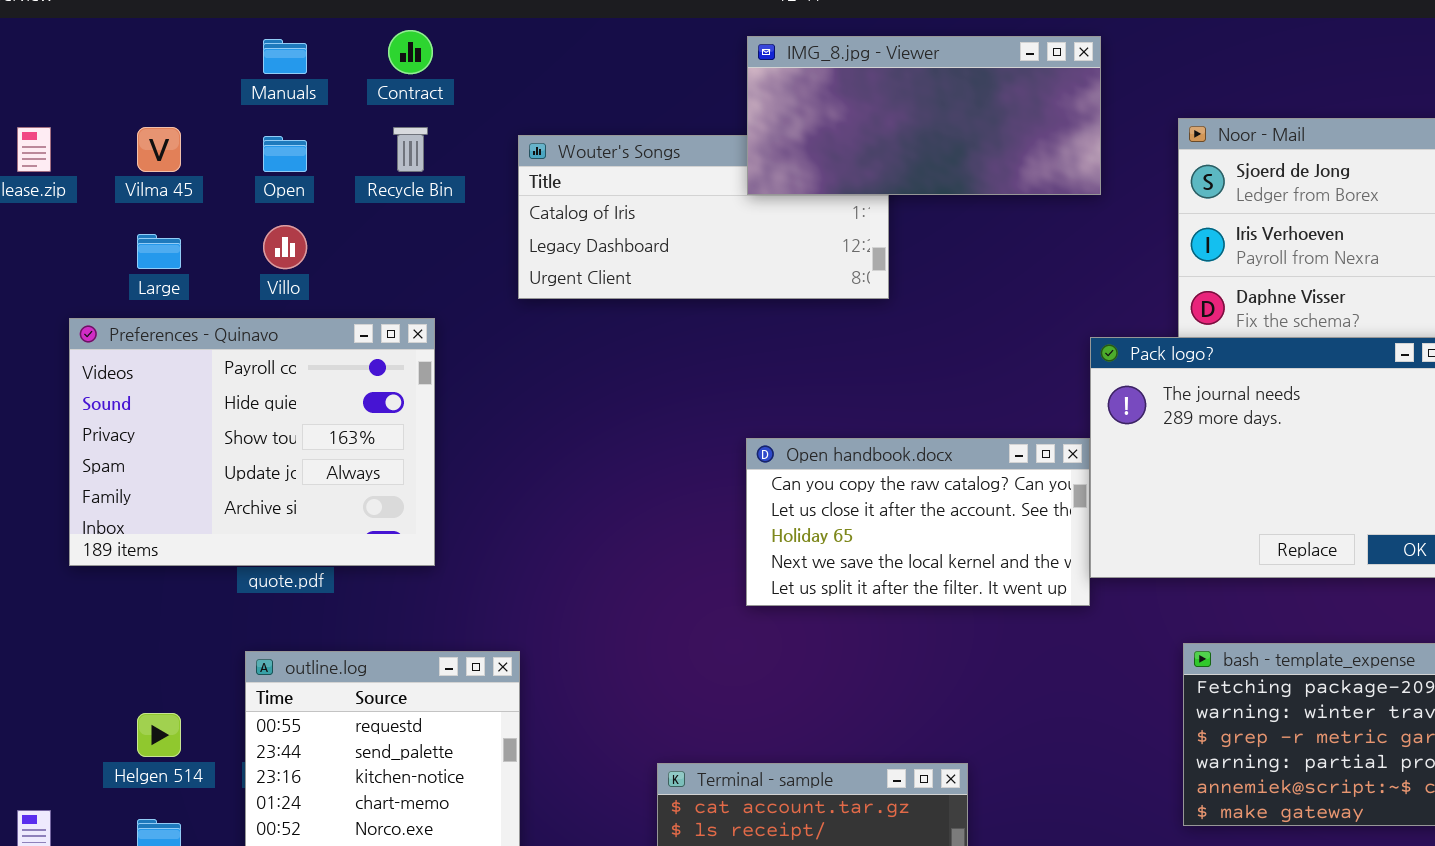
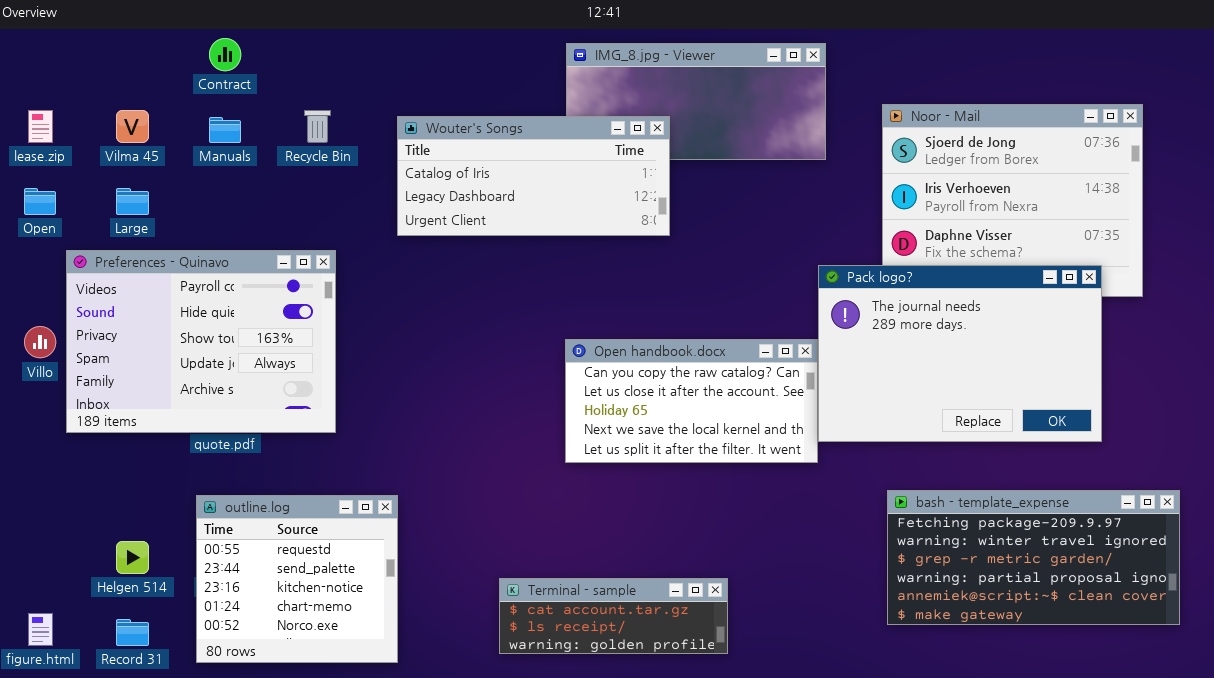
Contract: [388,30,433,74] -> [209,38,241,71], moved
Manuals: [263,39,307,74] -> [209,117,241,143], moved
Wouter's Songs: [518,135,889,299] -> [397,116,670,236], raised
Open: [263,136,307,172] -> [24,188,56,215], moved
Villo: [263,225,307,269] -> [24,326,56,358], moved

